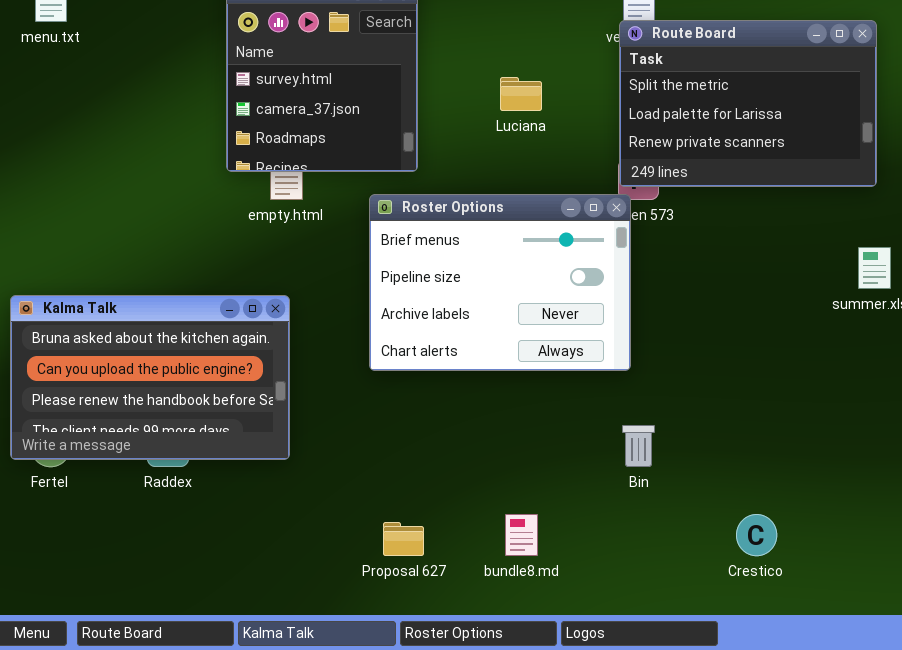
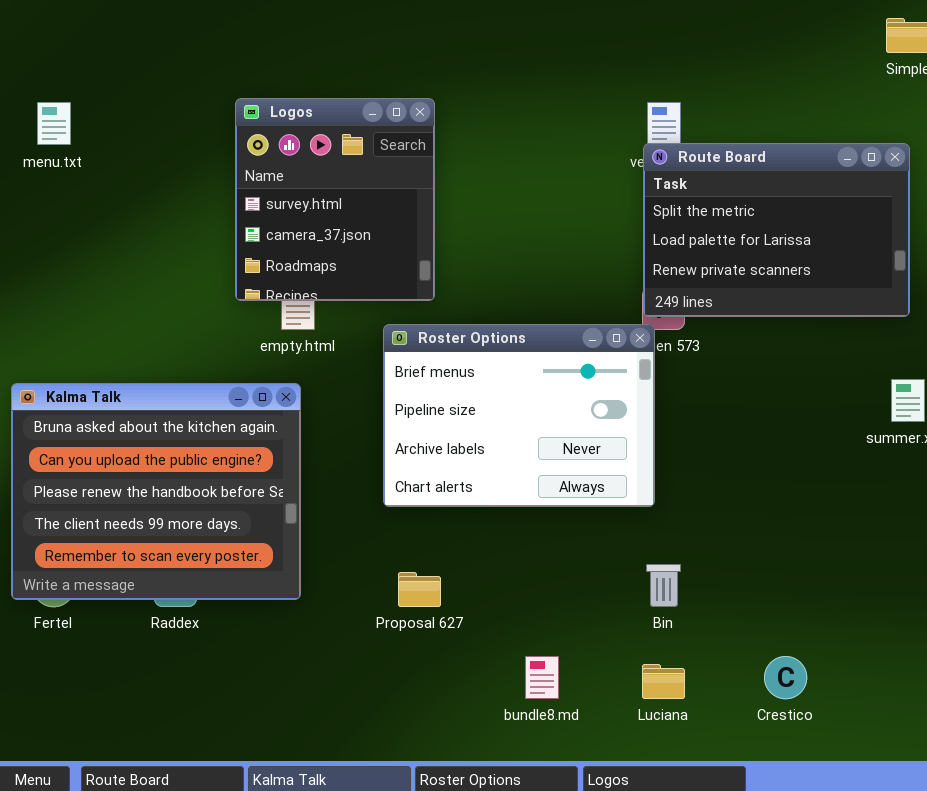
Luciana: [500,77,542,111] -> [642,664,685,699], moved
Kalma Talk: [10,295,290,460] -> [11,383,301,600], resized
Proposal 627: [383,522,424,556] -> [398,572,441,607], moved

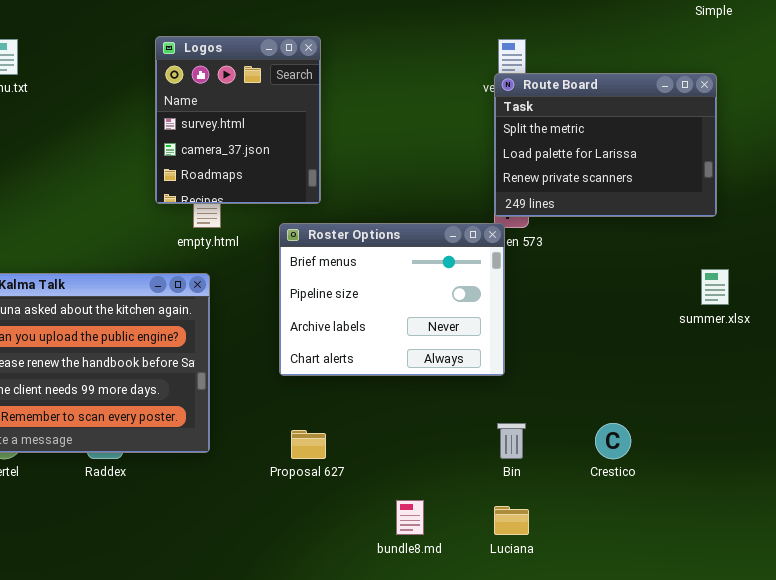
Crestico: [764,656,807,699] -> [595,423,631,459], moved

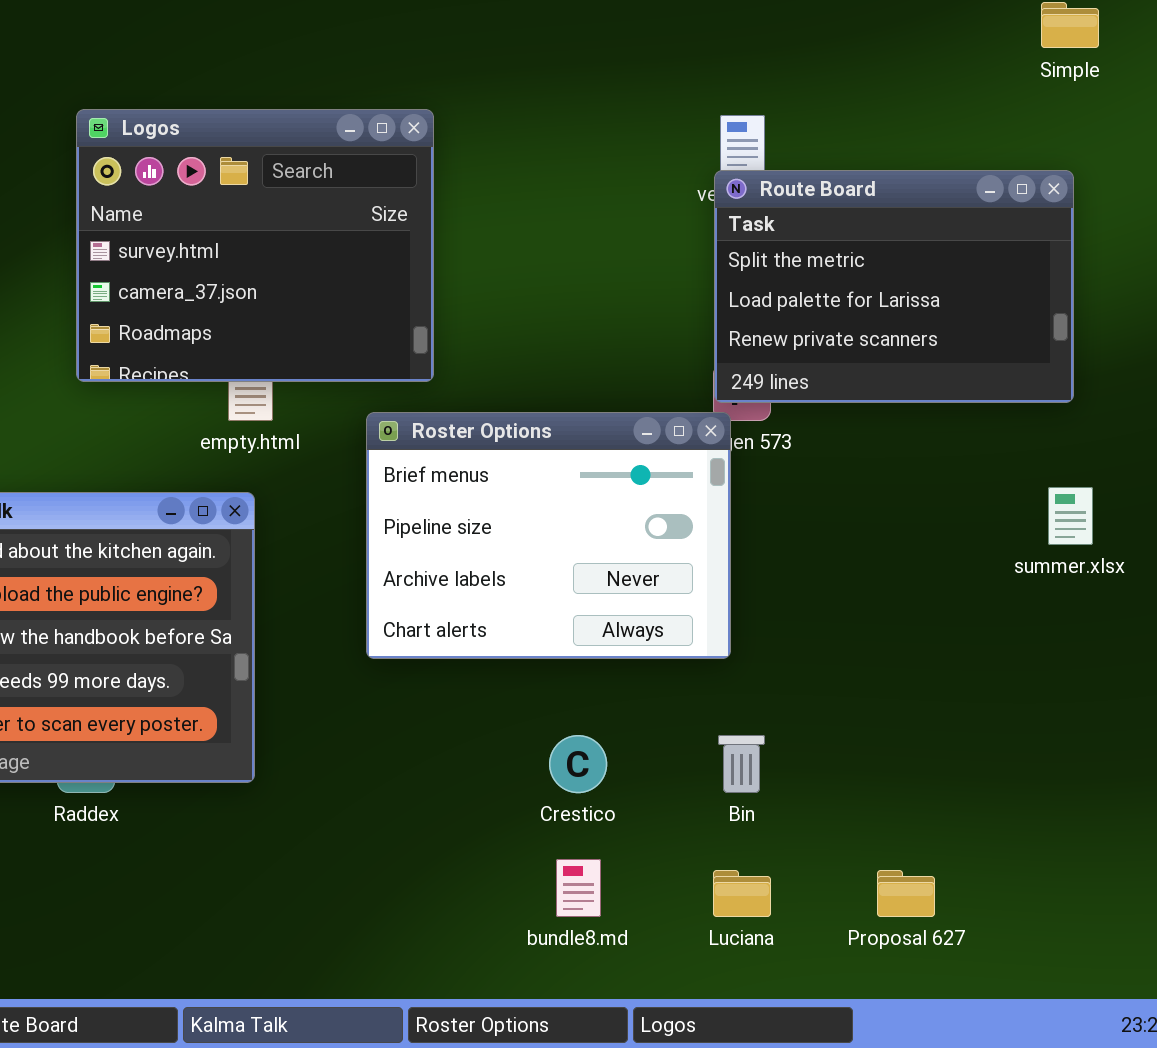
Logos: [155,36,321,204] -> [76,109,434,382], resized
Crestico: [595,423,631,459] -> [549,735,607,793], moved
Proposal 627: [291,430,326,459] -> [877,870,935,917], moved

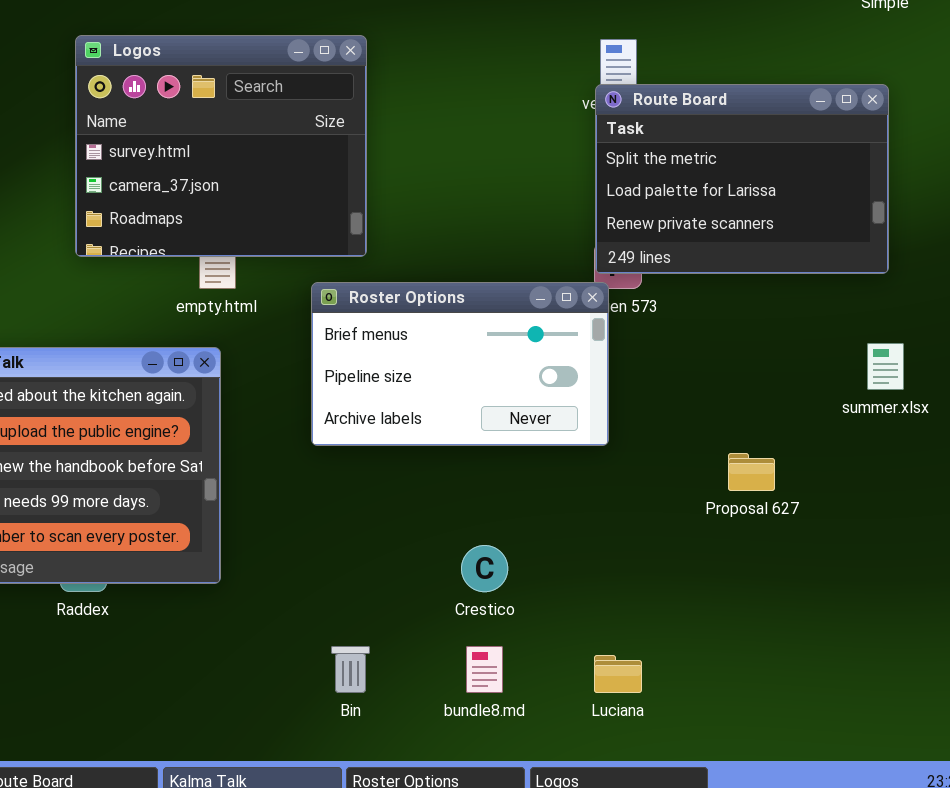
Roster Options: [366,412,731,659] -> [311,282,609,446], resized
Bin: [718,735,765,793] -> [331,646,370,693], moved
Proposal 627: [877,870,935,917] -> [728,453,775,491], moved

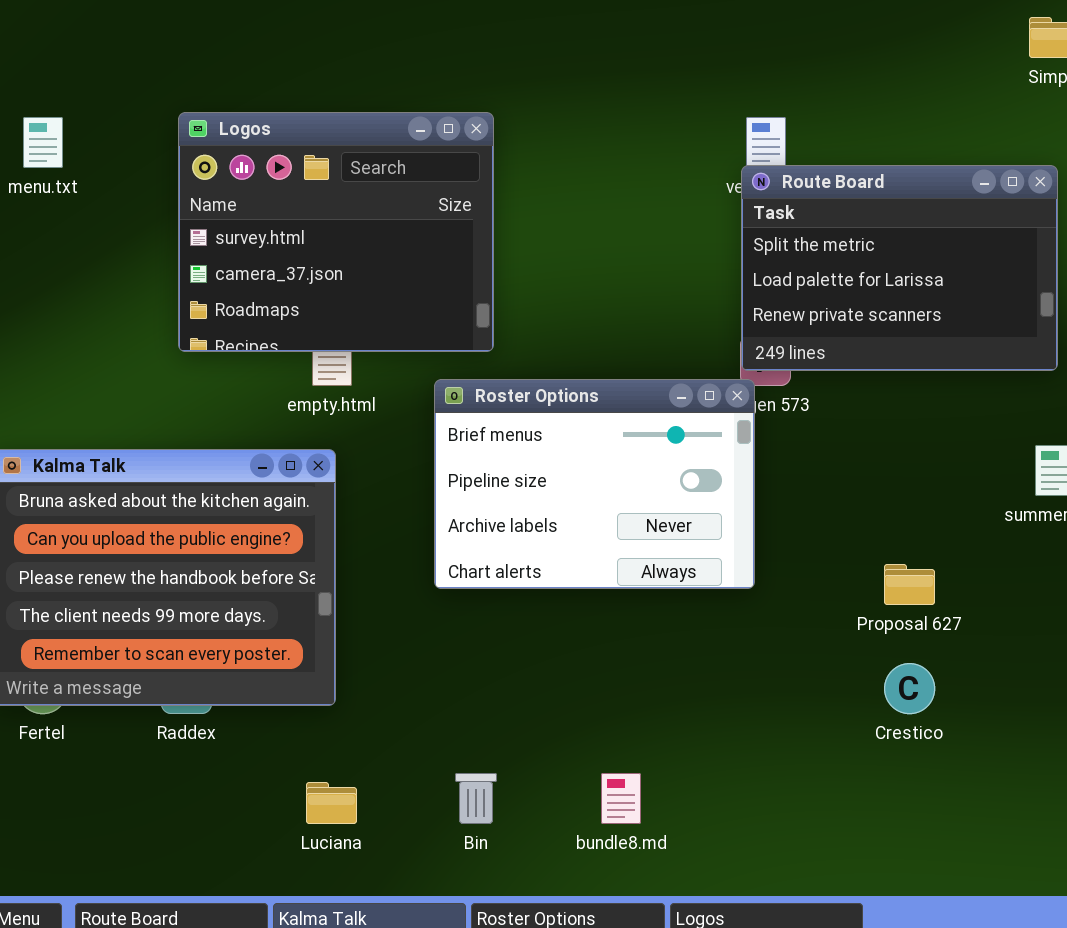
Roster Options: [311,282,609,446] -> [434,379,755,589], resized
Crestico: [461,545,508,592] -> [884,663,935,714], moved
Luciana: [594,655,642,693] -> [306,782,357,824], moved

